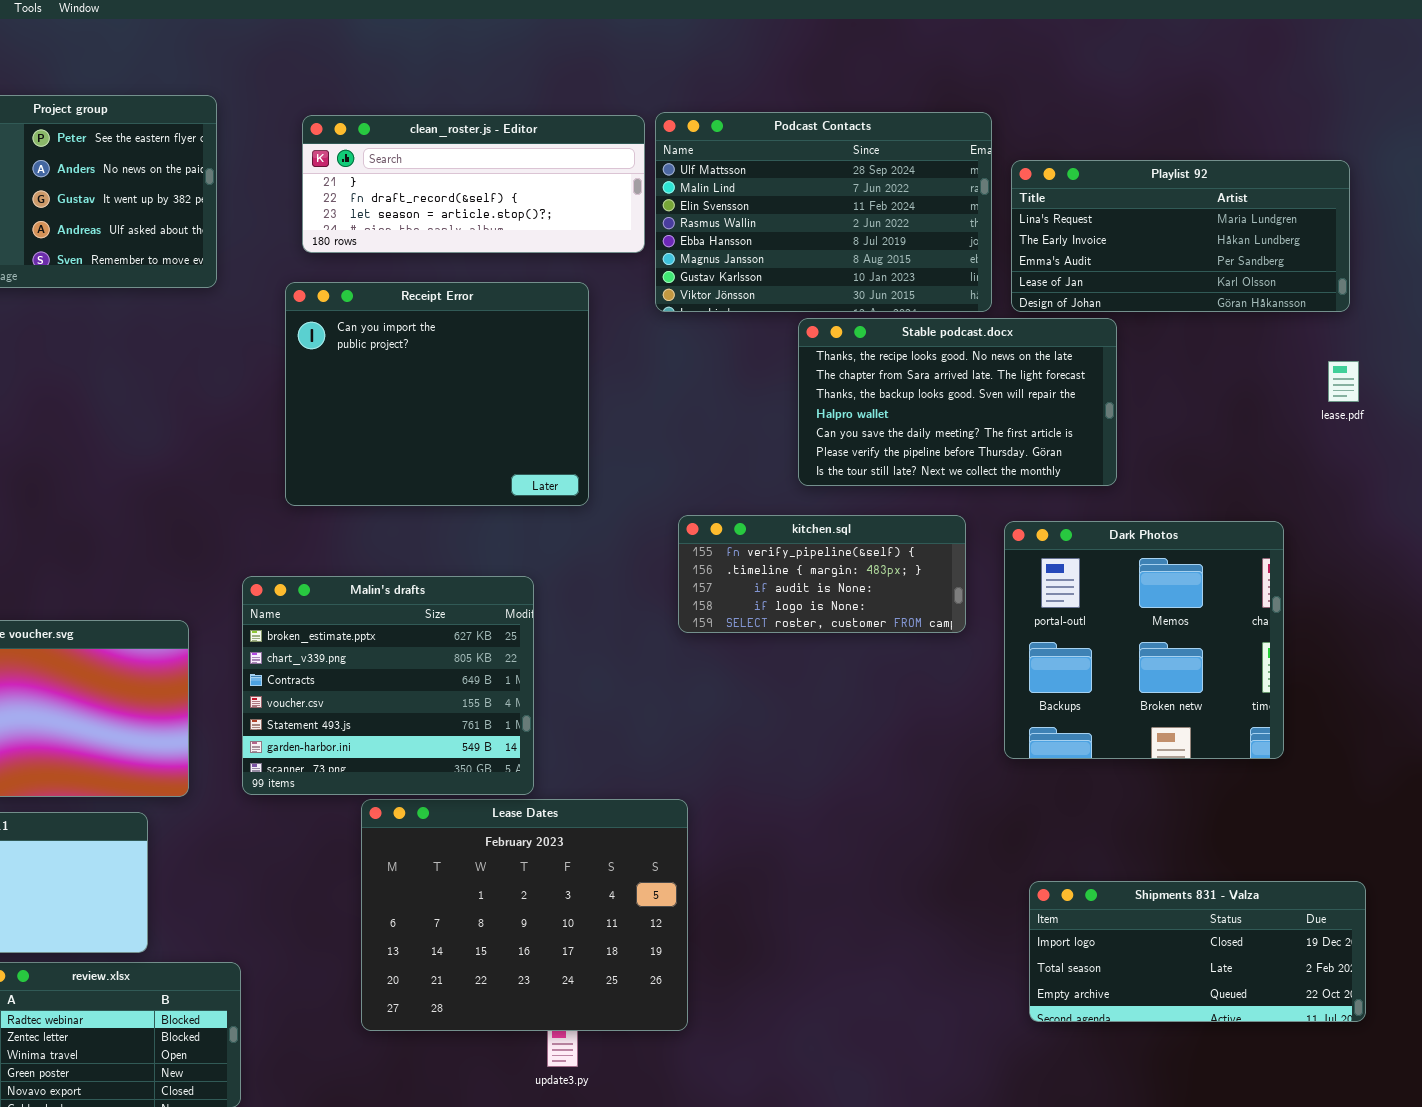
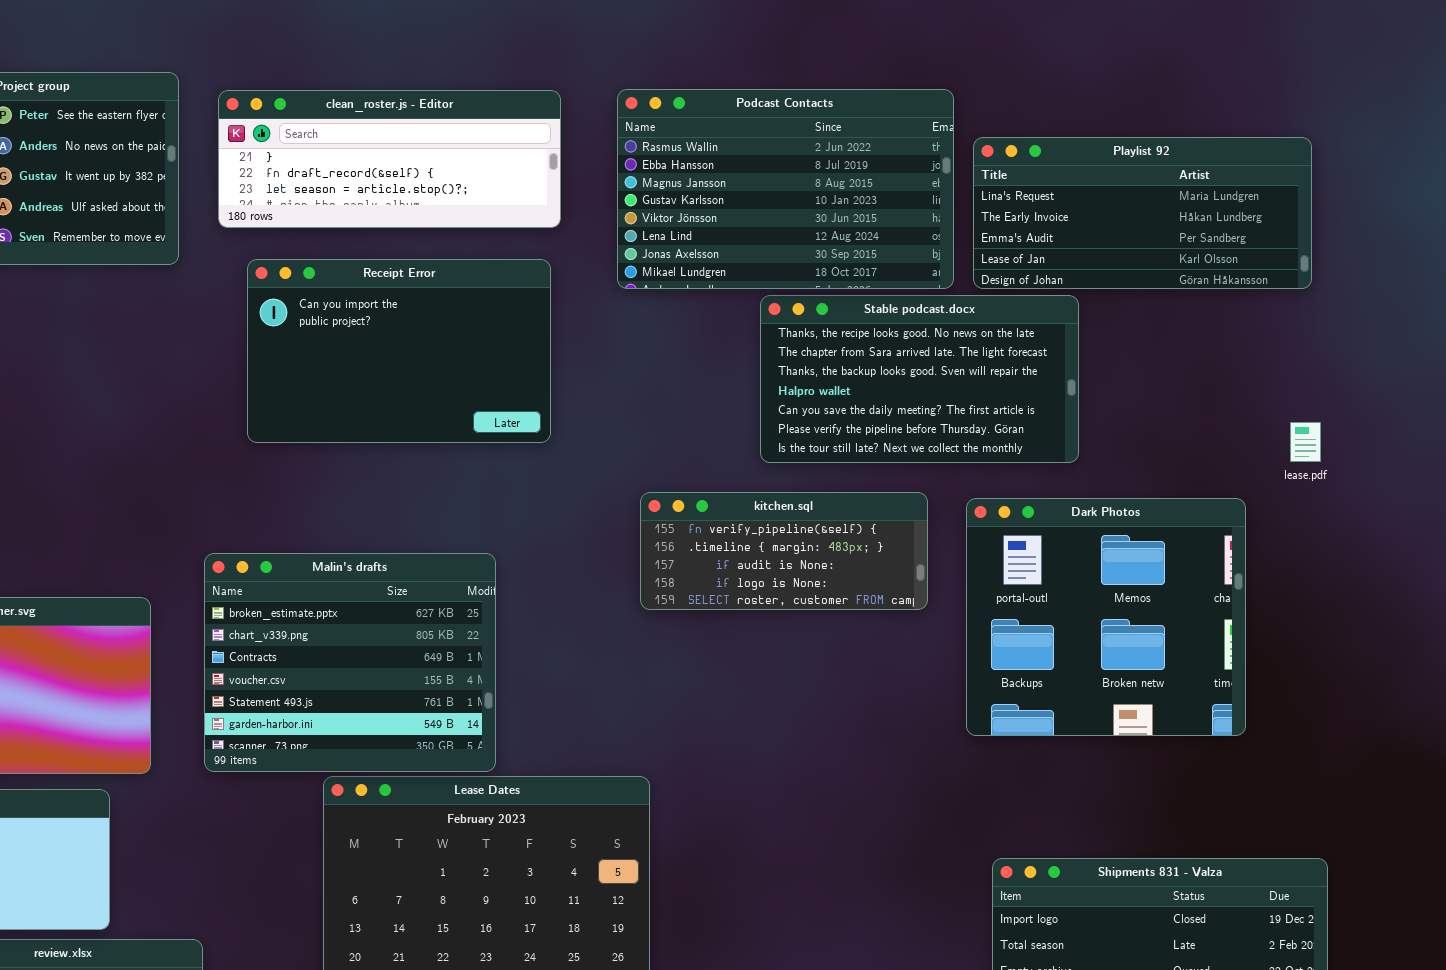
Podcast Contacts: [655,112,992,312] -> [617,89,954,289], scrolled down 3 rows
clean_roster.js - Editor: [302,115,645,253] -> [218,90,561,228], moved
Receipt Error: [285,282,589,506] -> [247,259,551,443], resized
lease.pdf: [1328,361,1359,402] -> [1290,422,1321,462], moved

